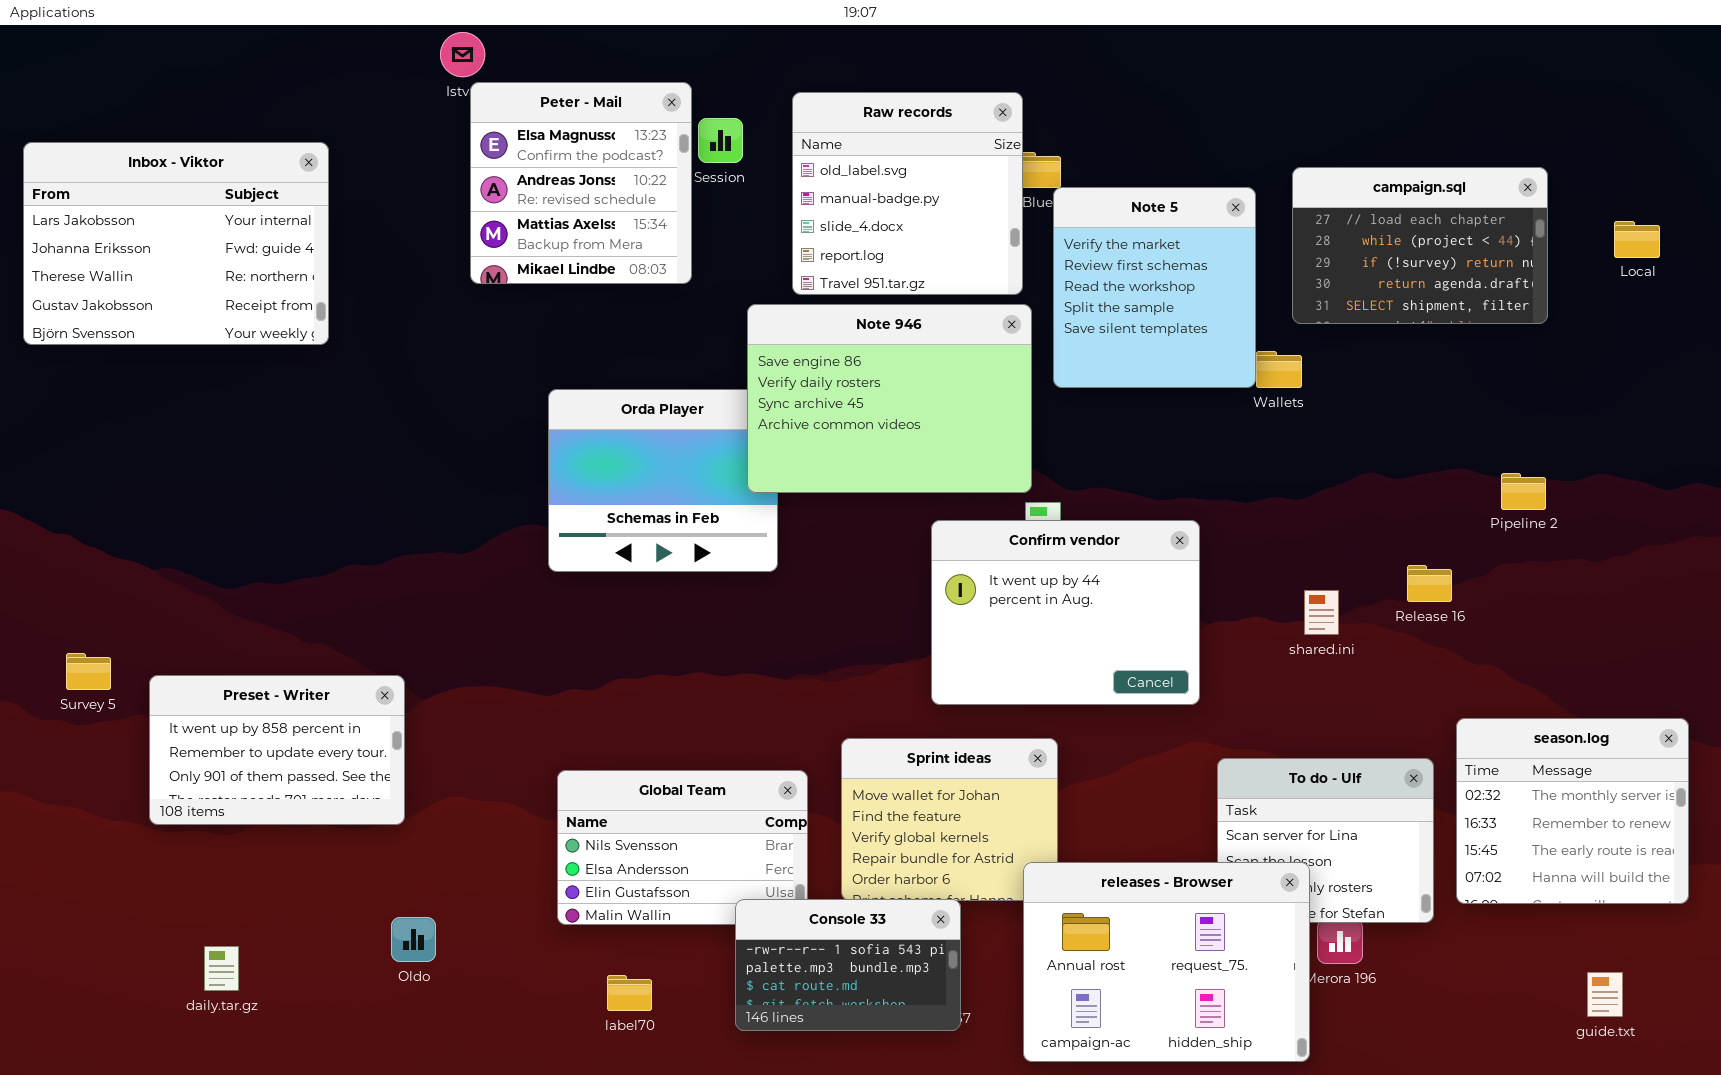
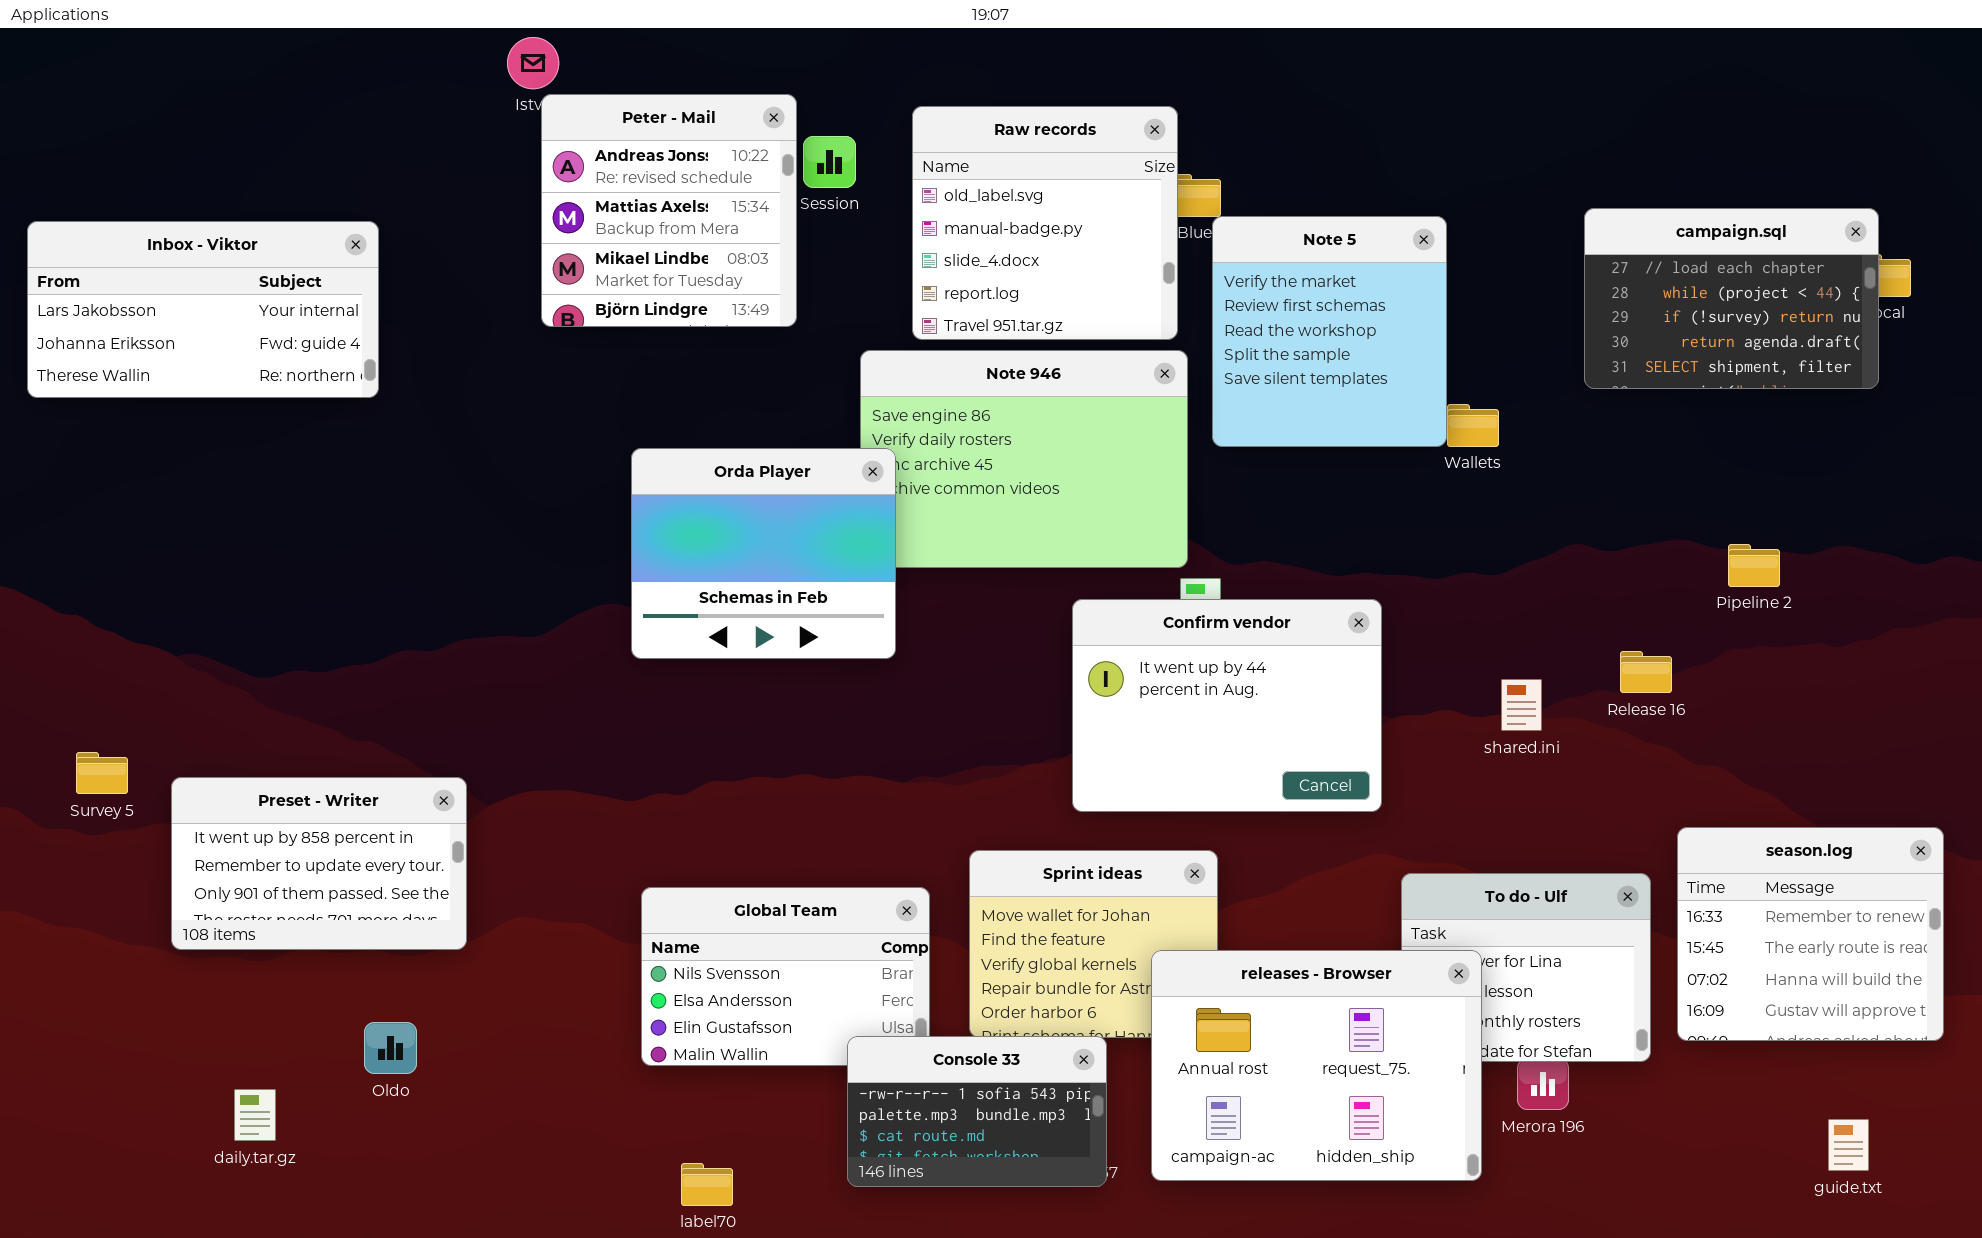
Peter - Mail: [470,82,692,284] -> [541,94,797,327], scrolled down 1 row
Inbox - Viktor: [23,142,329,345] -> [27,221,379,398], resized
campaign.sql: [1292,167,1548,324] -> [1584,208,1879,389], moved
Orda Player: [548,389,778,572] -> [631,448,896,659], raised
season.log: [1456,718,1689,904] -> [1677,827,1944,1041], scrolled down 1 row
releases - Browser: [1023,862,1310,1062] -> [1151,950,1482,1181], moved
Oldo: [391,917,436,962] -> [364,1022,417,1074], moved
label70: [607,975,652,1011] -> [681,1163,733,1206], moved

